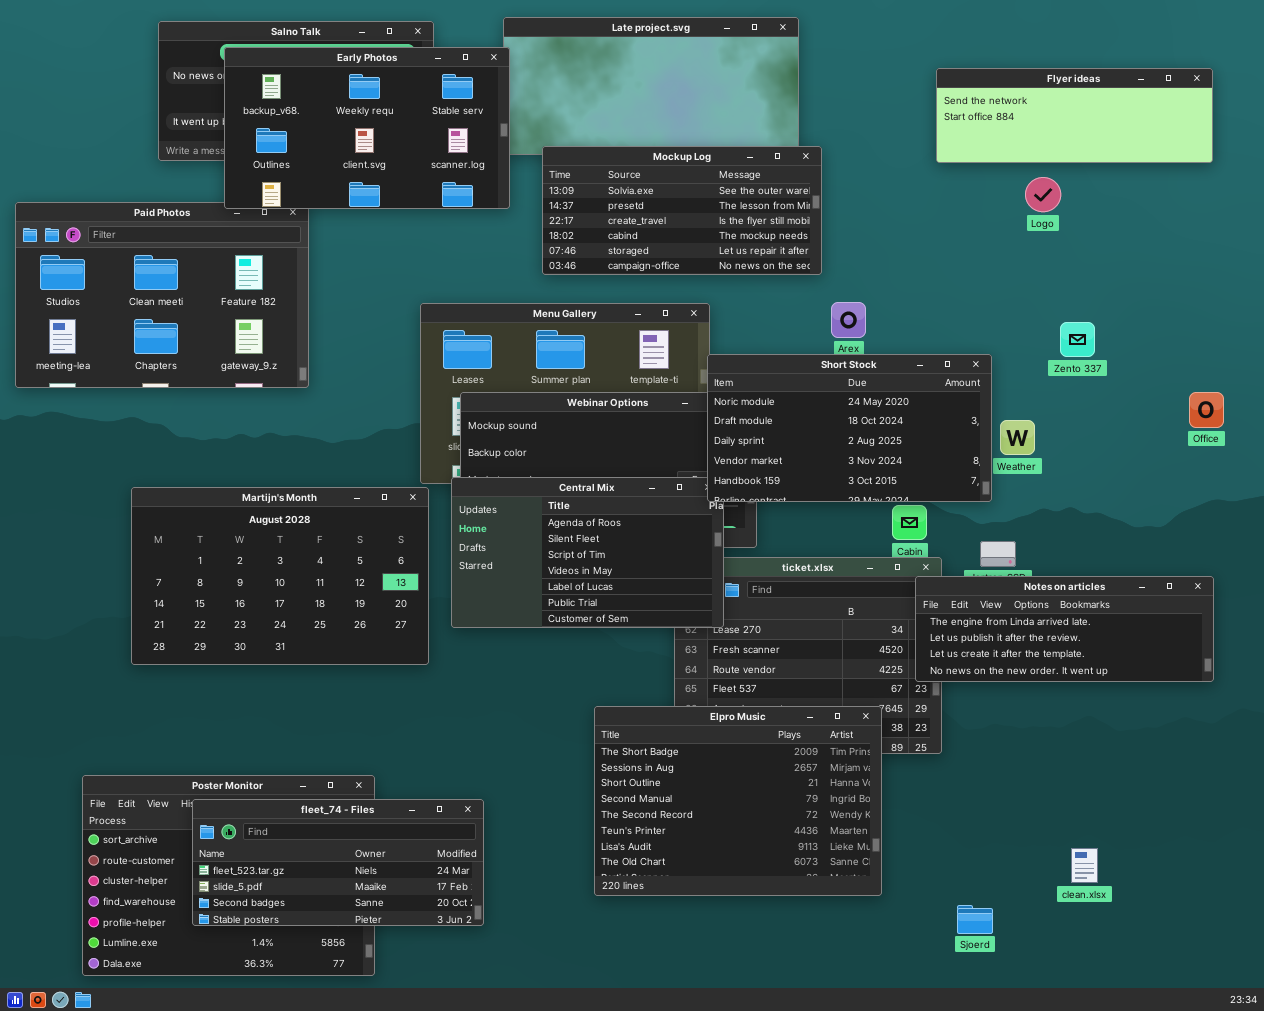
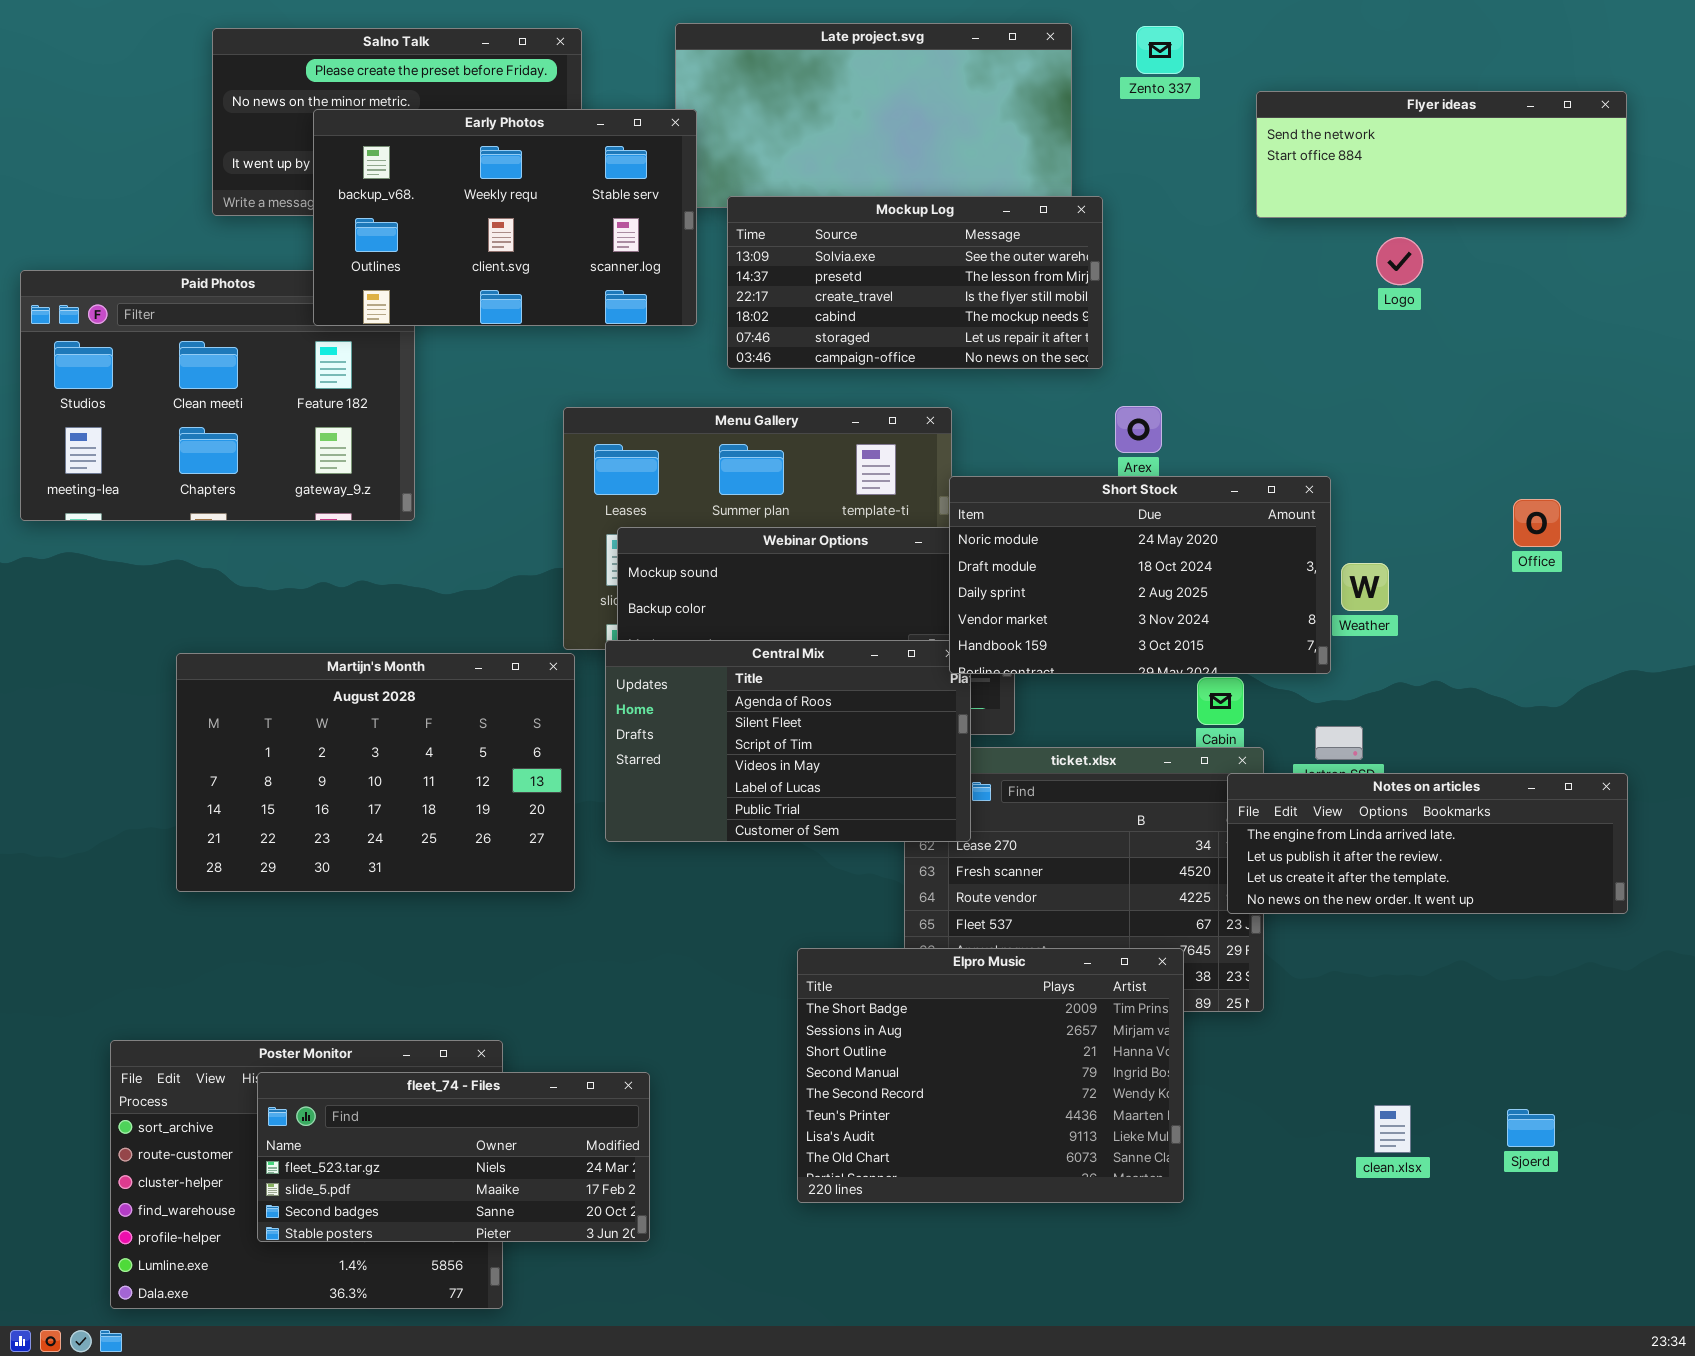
Early Photos: [224,47,510,209] -> [313,109,697,326], moved
Zento 337: [1060,322,1095,357] -> [1136,26,1184,74], moved
Office: [1189,392,1224,428] -> [1513,499,1561,547], moved
clean.xlsx: [1071,848,1098,883] -> [1374,1105,1411,1153], moved
Sjoerd: [957,905,993,934] -> [1507,1109,1555,1147], moved

